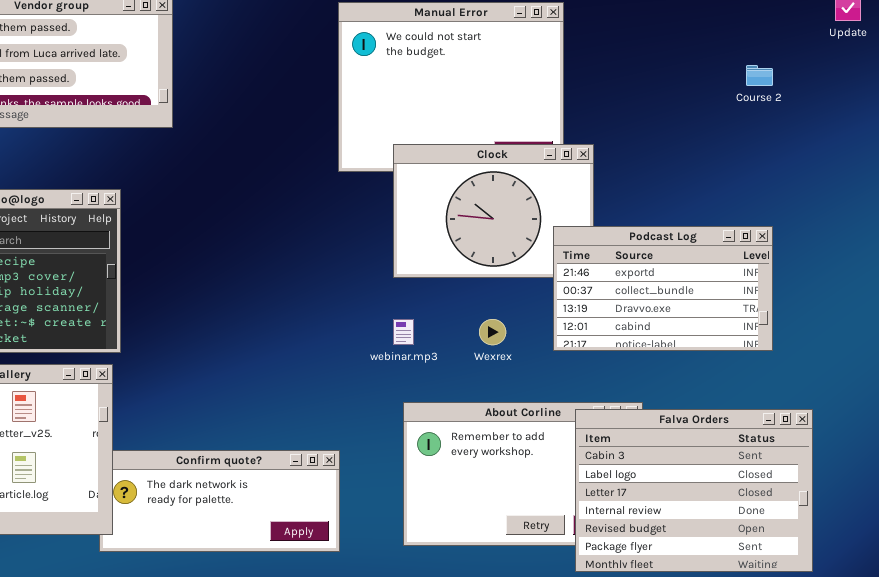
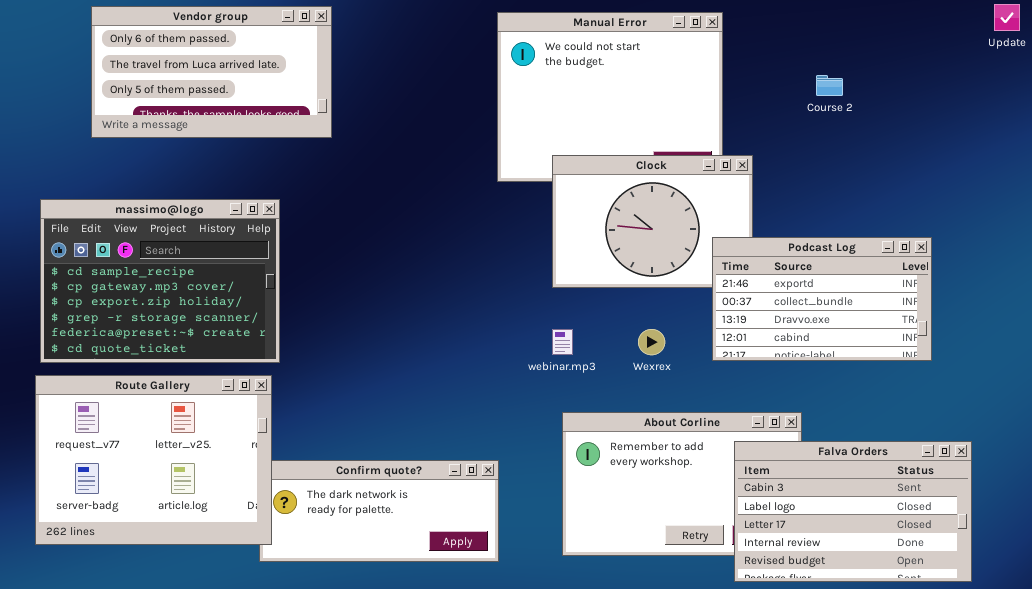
Course 2: [746,65,773,86] -> [816,75,843,96], moved
Falva Orders: [575,409,813,572] -> [734,441,972,582], resized

